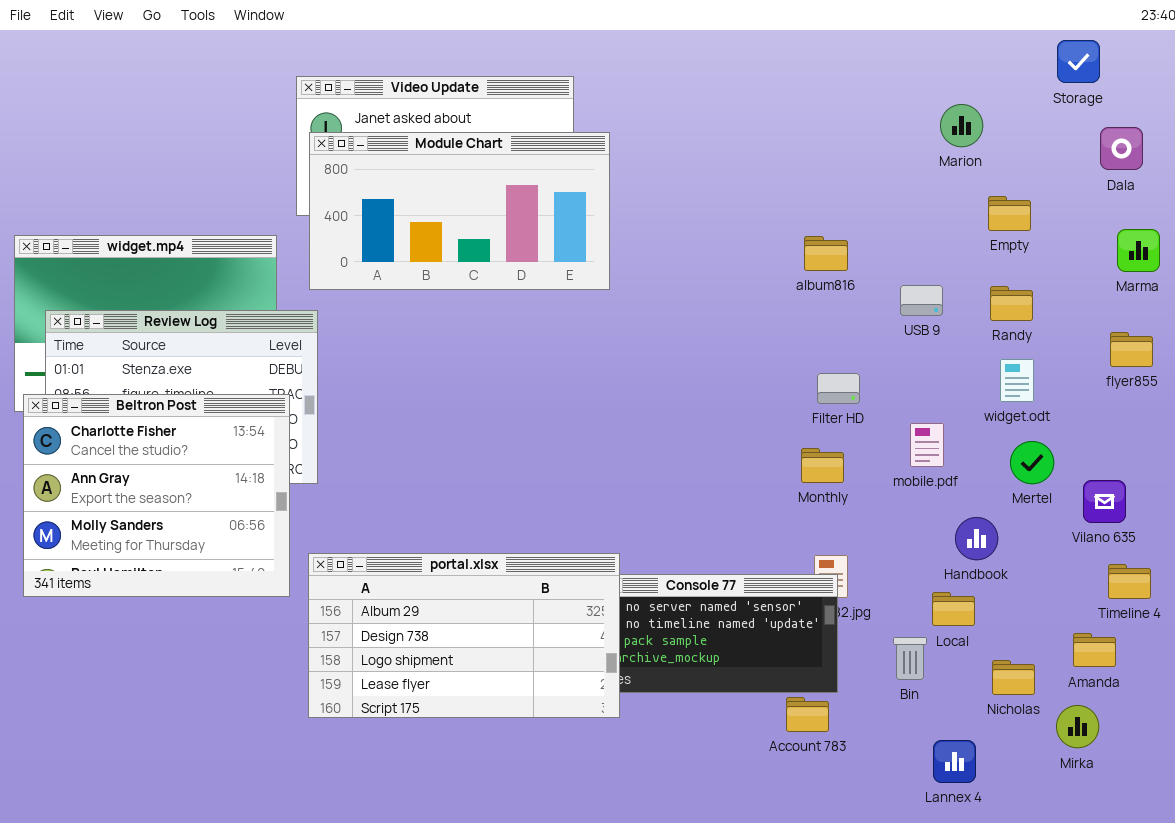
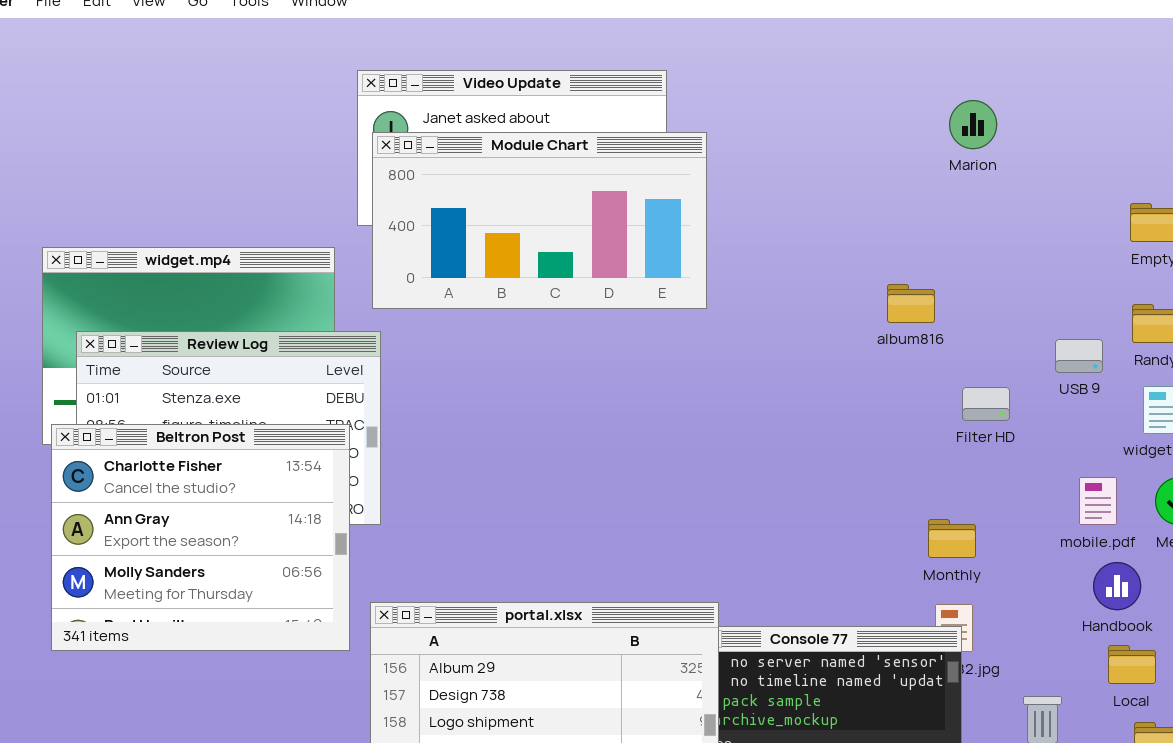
Marion: [940,104,983,147] -> [949,100,997,149], moved
album816: [804,236,848,271] -> [887,284,935,323], moved
USB 9: [900,285,943,316] -> [1055,339,1103,373], moved
Filter HD: [817,373,860,404] -> [962,387,1010,421], moved
mobile.pdf: [910,423,944,467] -> [1079,477,1117,525], moved
Monthly: [801,448,844,483] -> [928,519,976,558], moved
Local: [932,592,975,626] -> [1108,645,1156,684], moved

